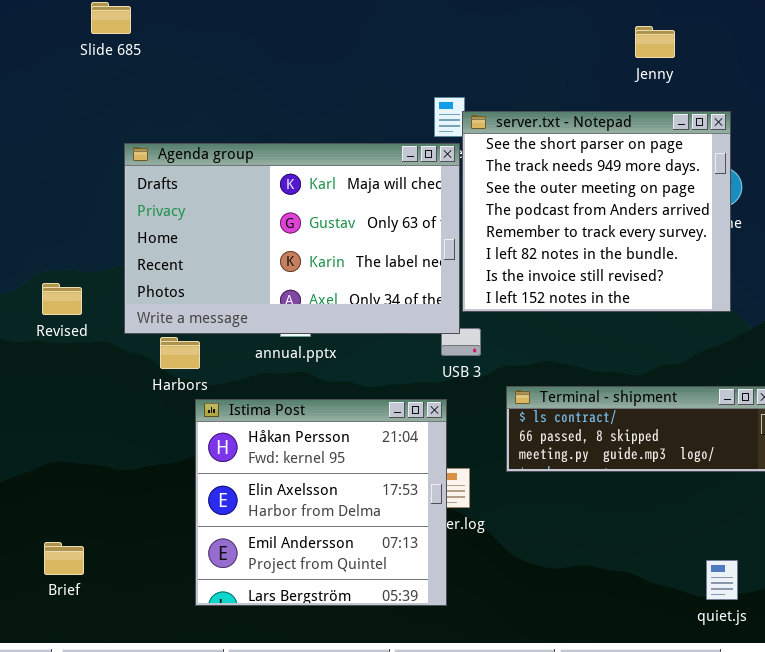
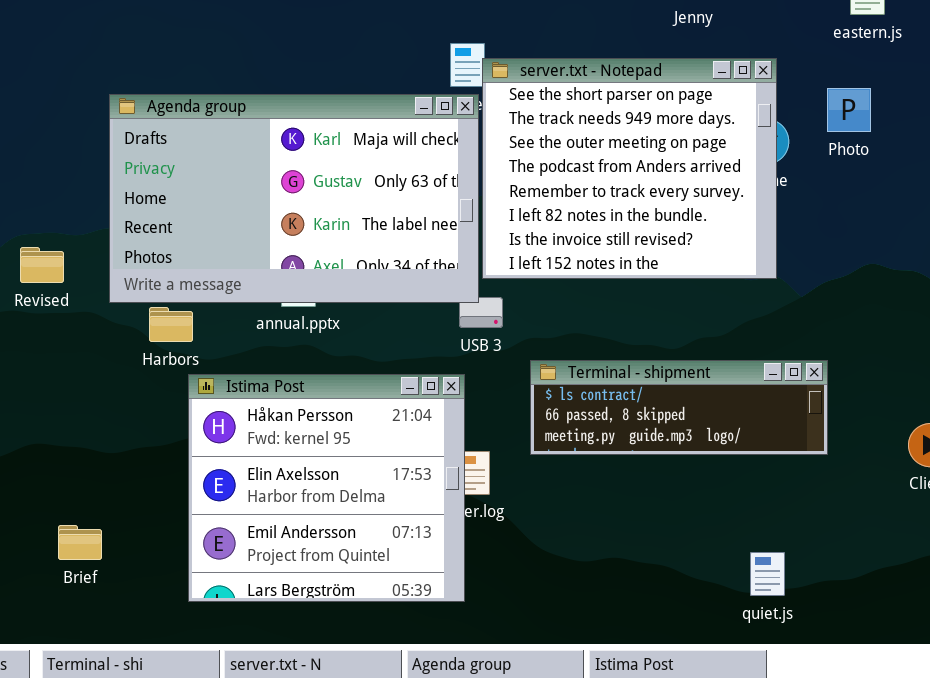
Brief: [44,542,84,575] -> [58,525,102,560], moved

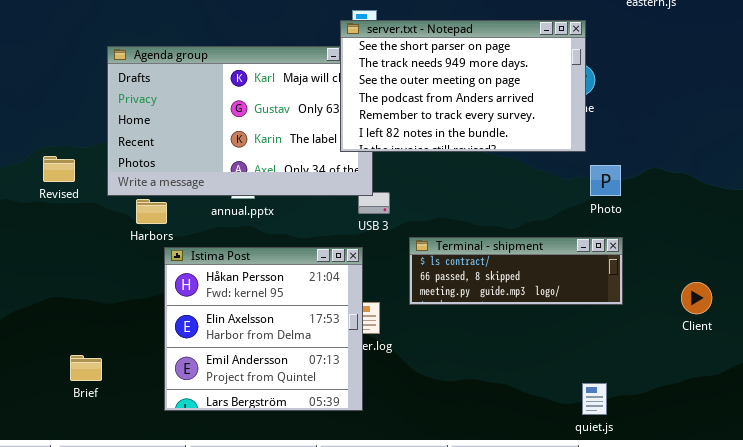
server.txt - Notepad: [482,58,777,279] -> [340,20,586,152], resized
Photo: [827,88,871,132] -> [590,165,621,196], moved
quiet.js: [750,552,785,596] -> [582,383,607,415], moved

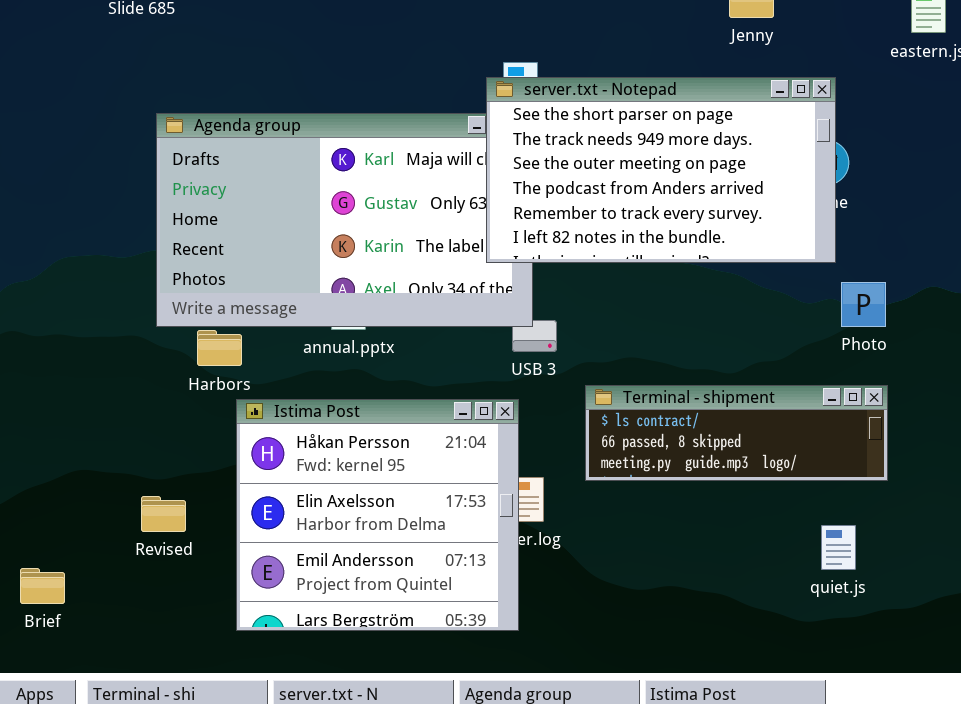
Revised: [43,156,75,182] -> [141,496,186,532], moved
Brief: [70,355,102,381] -> [20,568,65,604], moved
quiet.js: [582,383,607,415] -> [821,525,856,570], moved

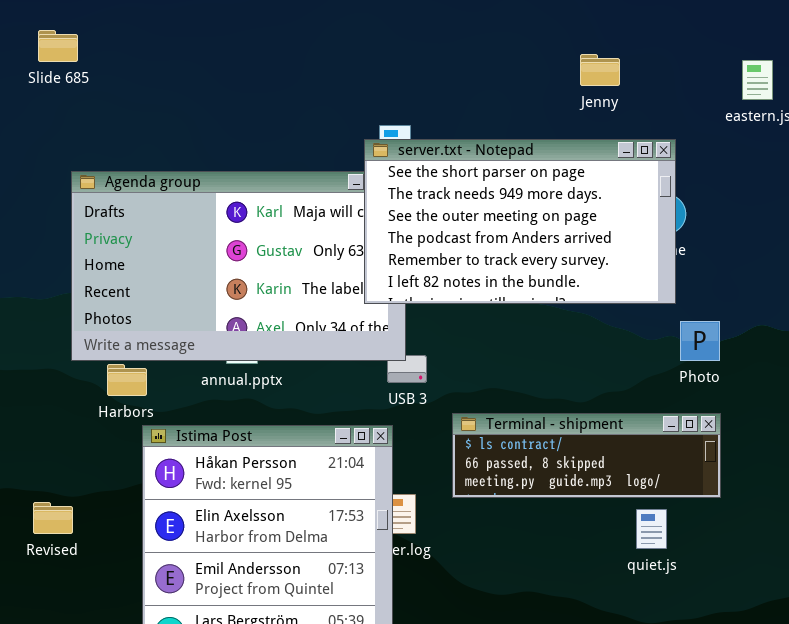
Revised: [141,496,186,532] -> [33,502,73,534], moved
quiet.js: [821,525,856,570] -> [636,509,667,549], moved

